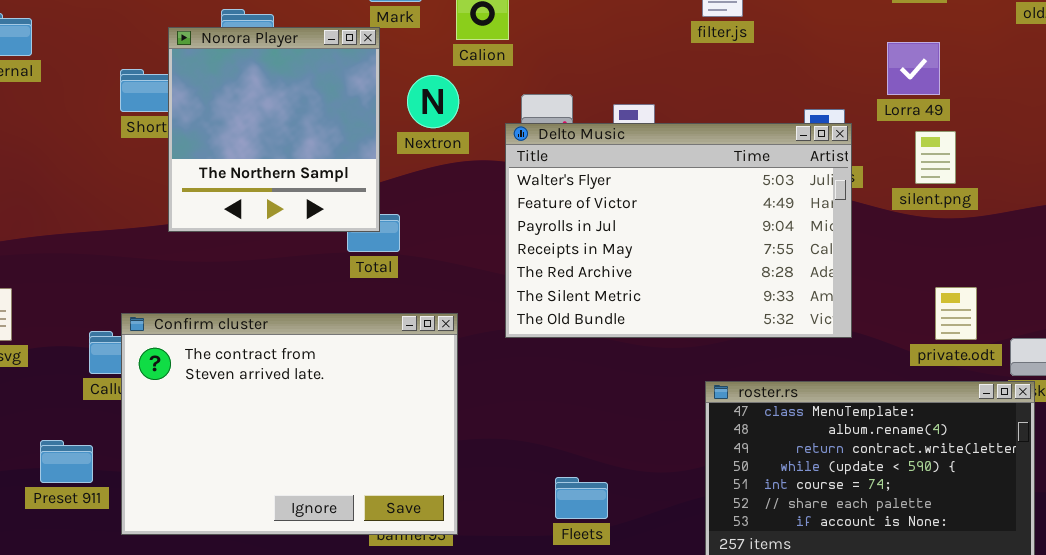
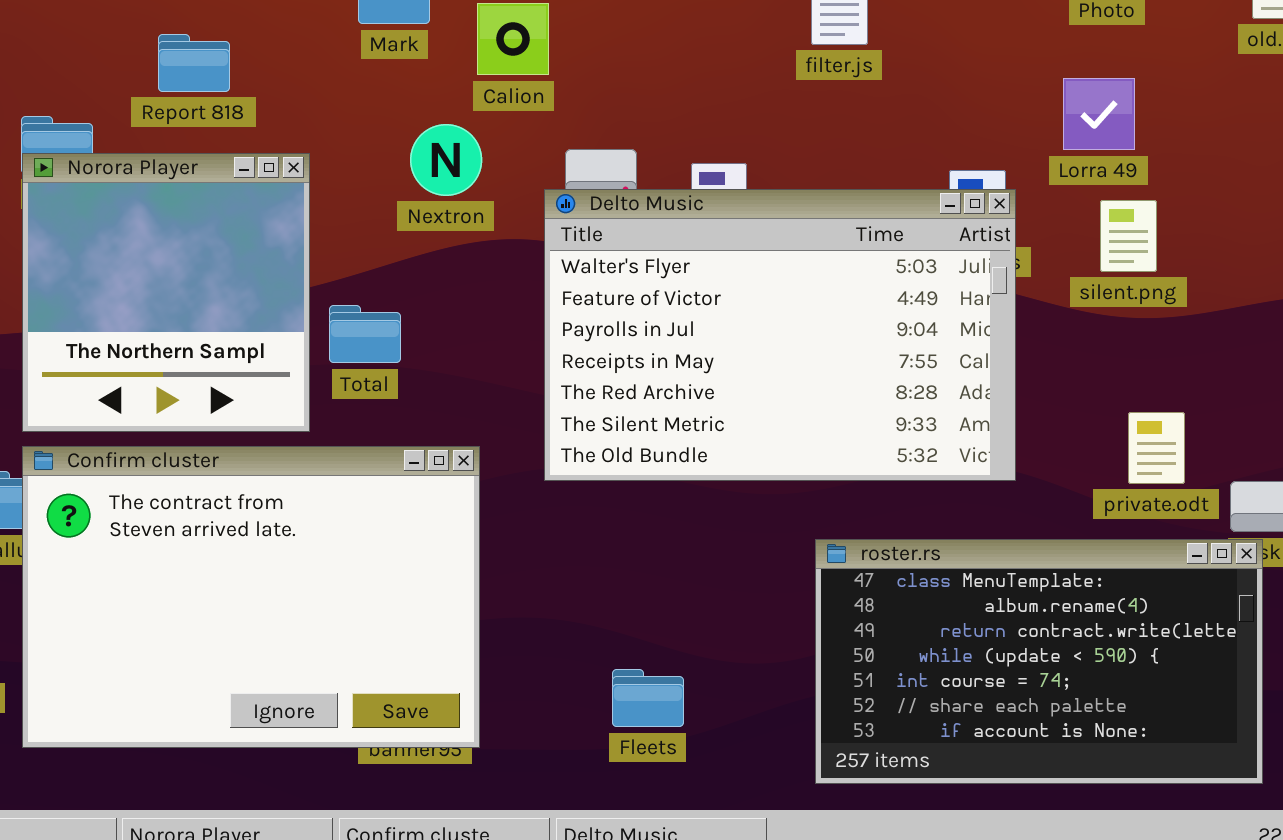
Norora Player: [168,27,380,232] -> [22,153,310,432], moved

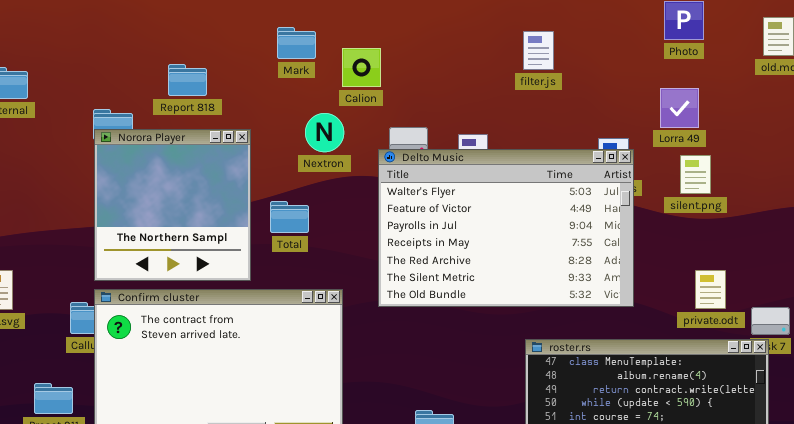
Total: [329,305,401,363] -> [270,201,309,233], moved

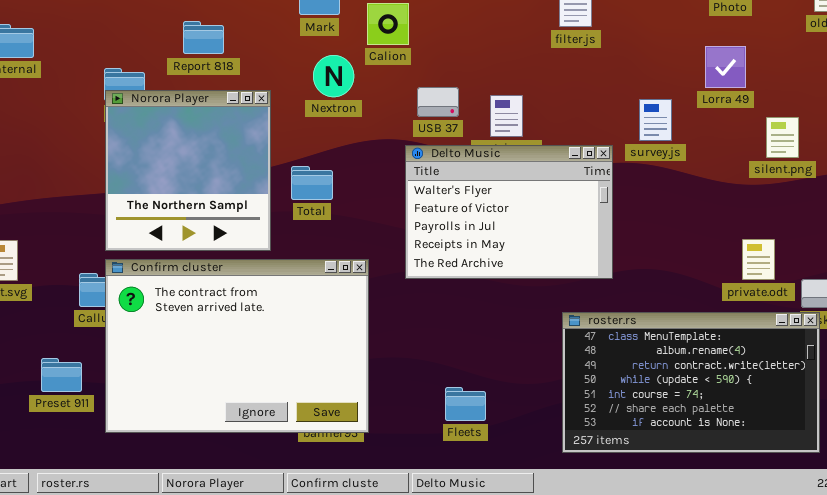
Nextron: [305,113,344,152] -> [313,55,354,97], moved
Delto Music: [378,149,634,307] -> [405,145,613,279], resized
silent.png: [680,155,711,194] -> [766,117,799,158], moved

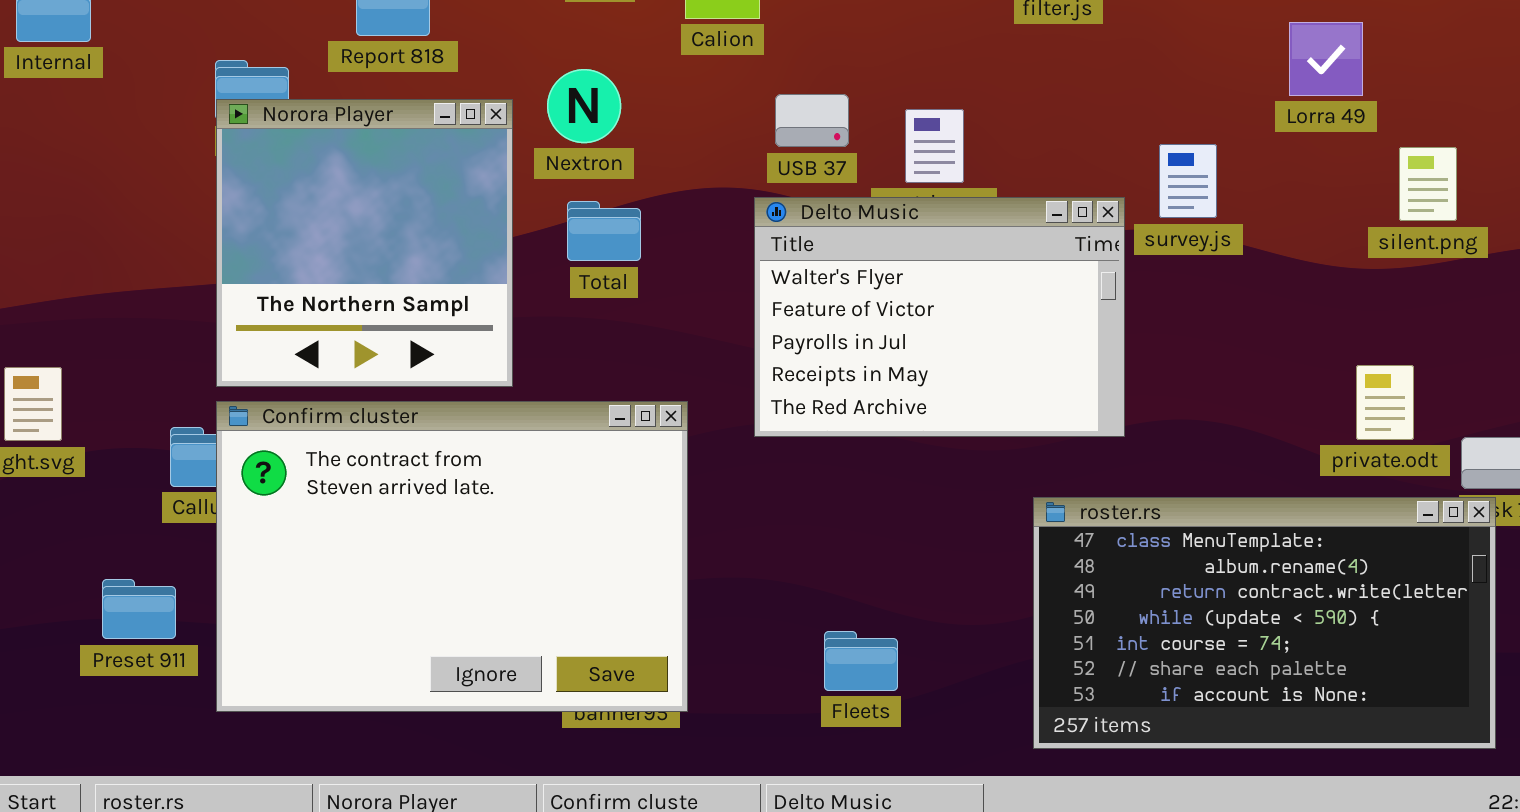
Nextron: [313,55,354,97] -> [547,69,621,143], moved
survey.js: [639,99,672,141] -> [1159,144,1217,218], moved
Total: [291,166,333,200] -> [567,201,641,261], moved

